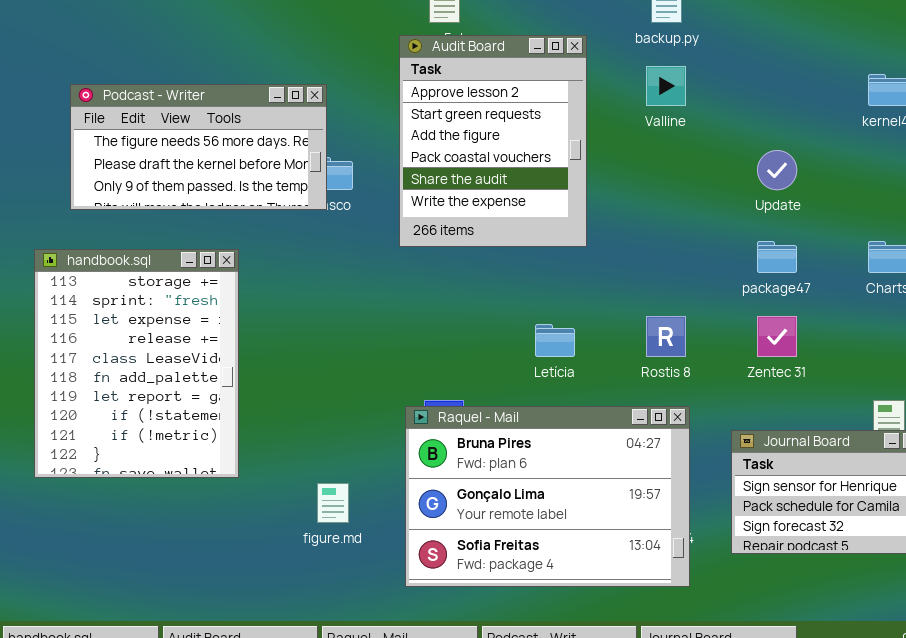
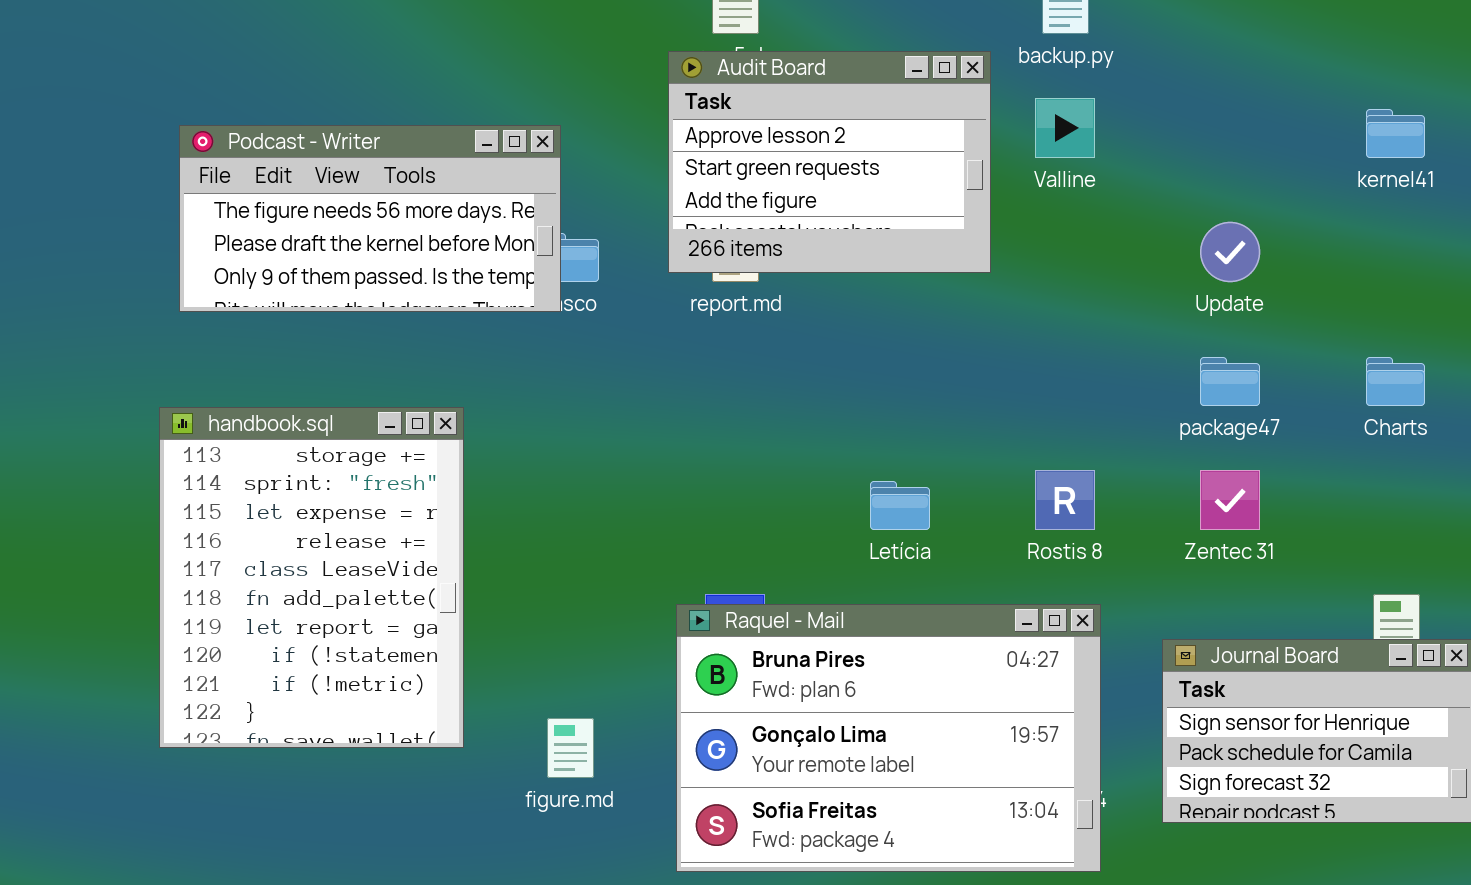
Audit Board: [399,35,587,247] -> [668,51,991,273], resized
handbook.sql: [34,249,239,478] -> [159,407,464,748], moved

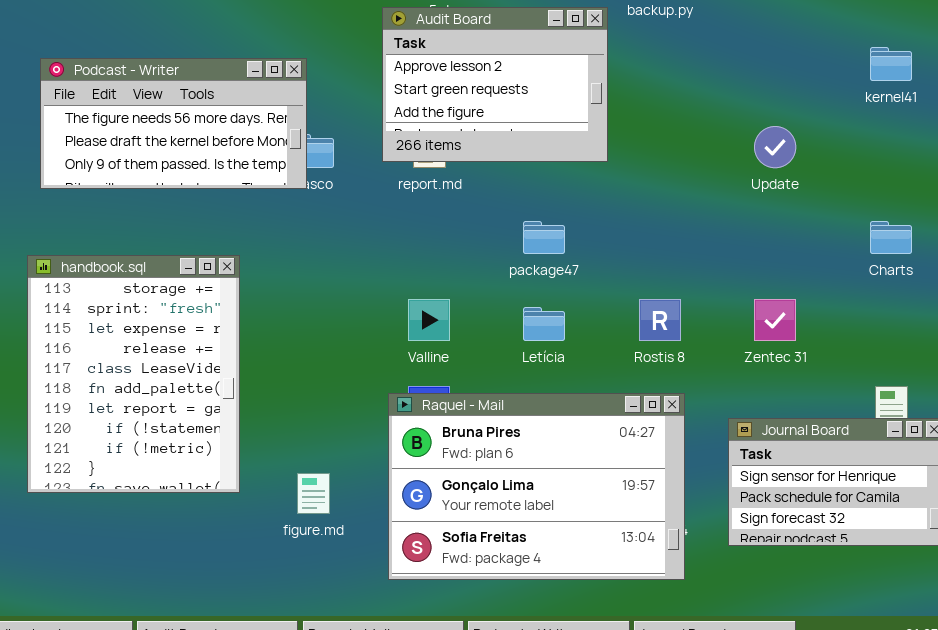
Valline: [1035,98,1095,158] -> [408,299,450,341], moved
package47: [1200,357,1260,406] -> [523,221,565,254], moved

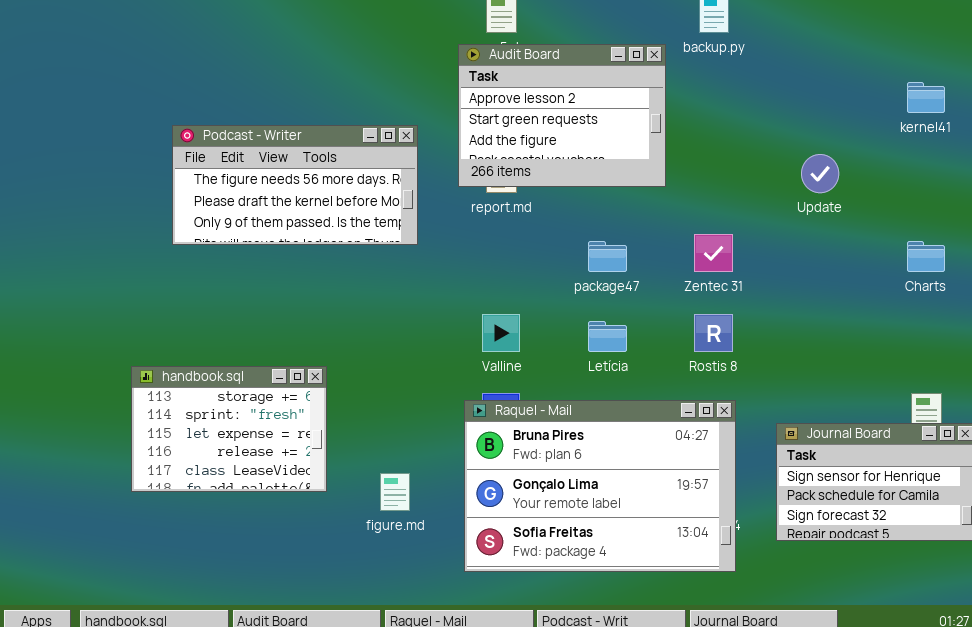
Podcast - Writer: [40,58,307,189] -> [172,125,418,245], moved
handbook.sql: [27,255,240,493] -> [131,366,327,492], resized
Zentec 31: [754,299,796,341] -> [694,234,733,272], moved

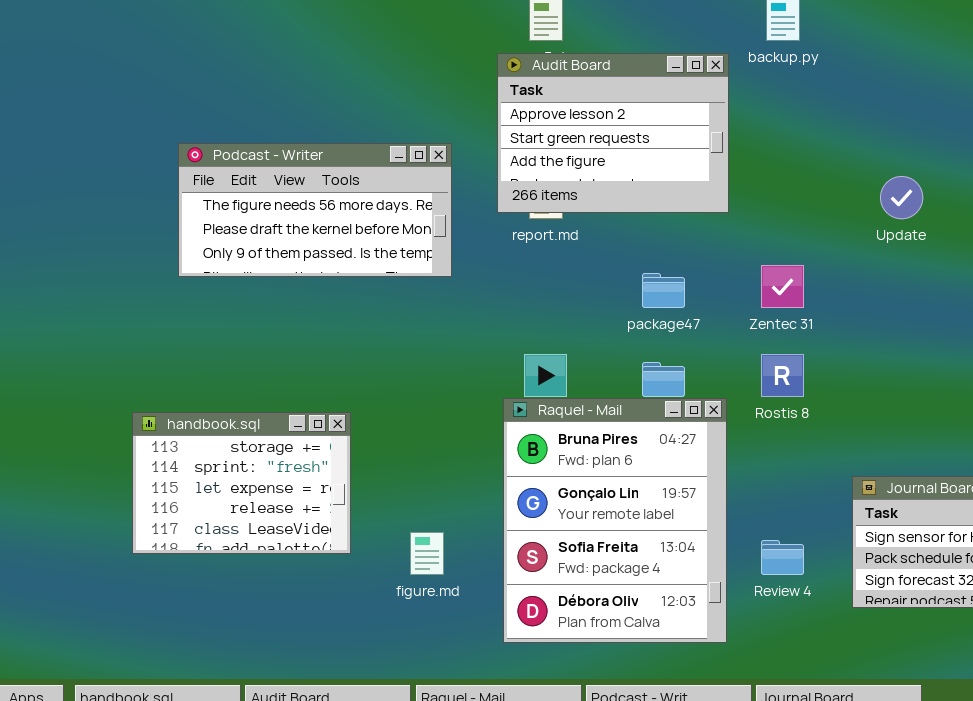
Raquel - Mail: [464,400,736,572] -> [503,398,727,643], resized

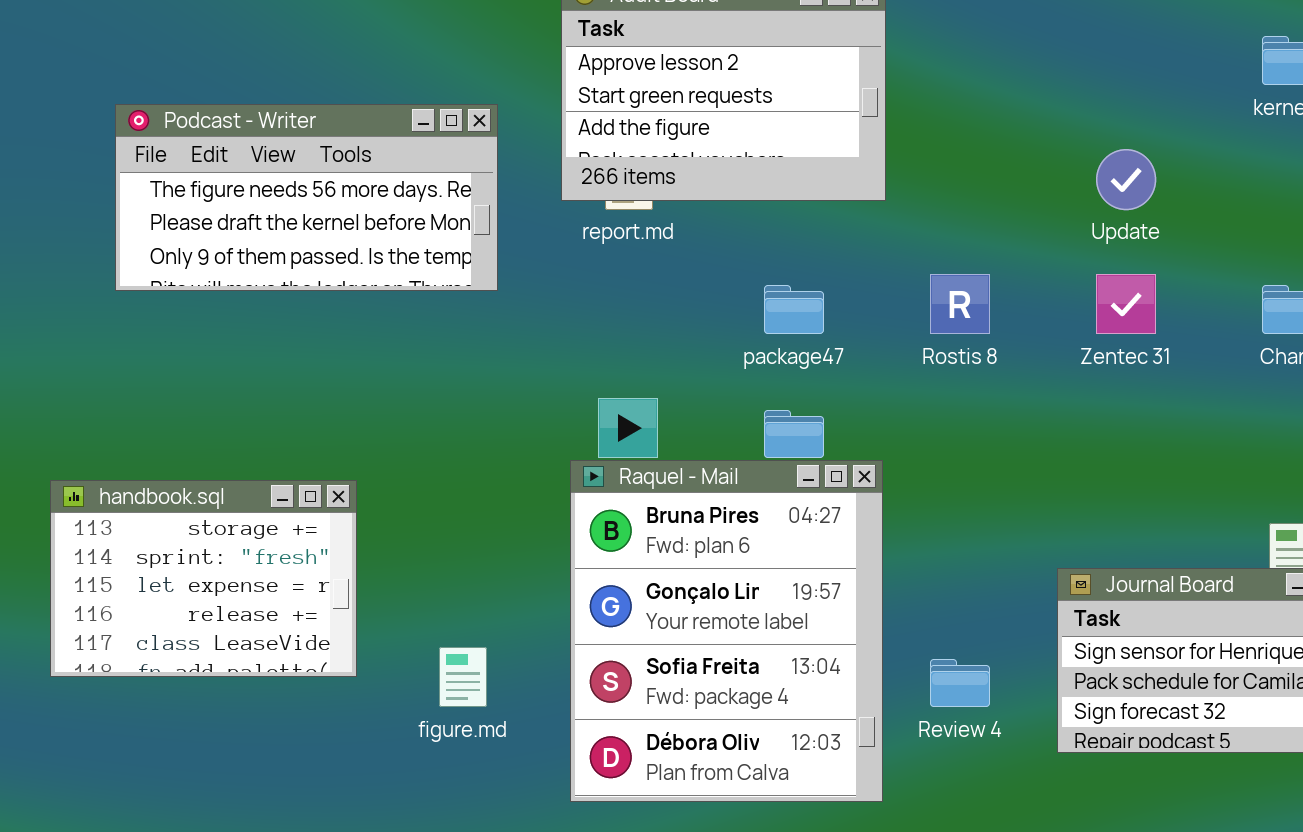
Zentec 31: [761,265,804,308] -> [1096,274,1156,334], moved
Rostis 8: [761,354,804,397] -> [930,274,990,334], moved

